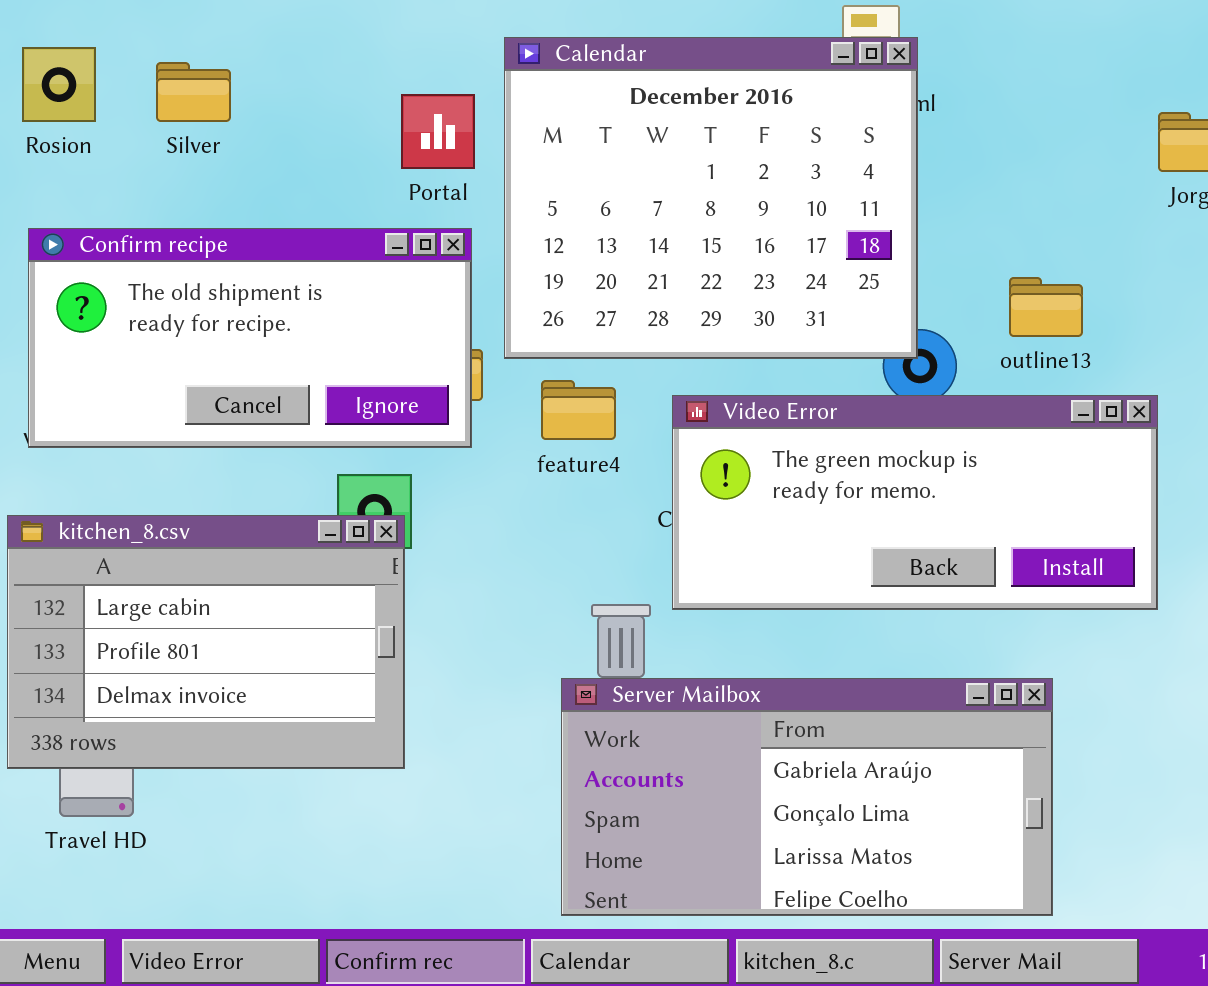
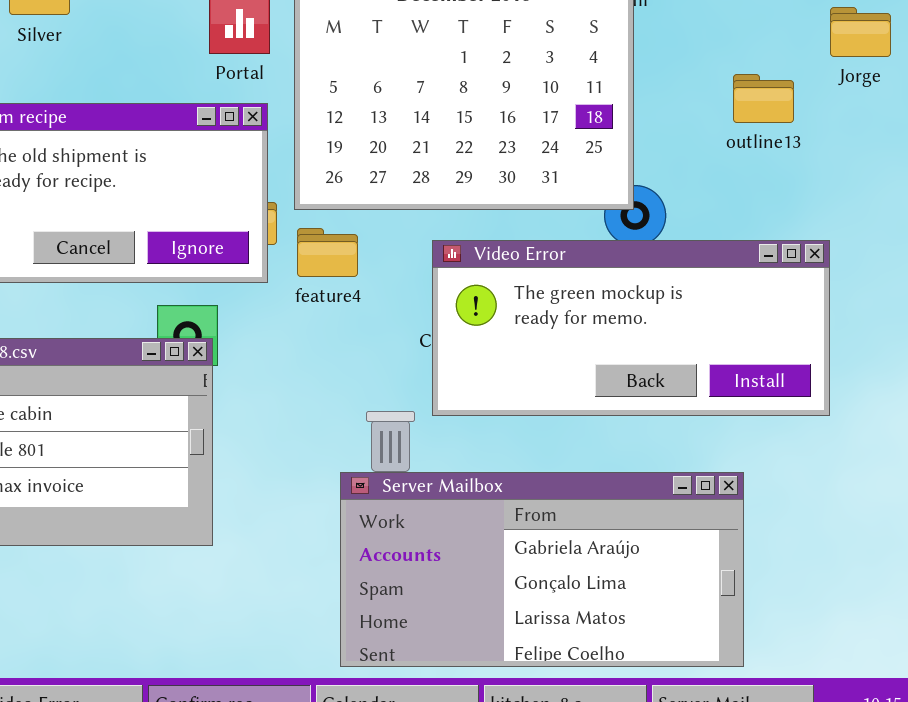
outline13: [1009,277,1083,337] -> [733,74,794,123], moved
feature4: [541,380,616,440] -> [297,228,358,277], moved

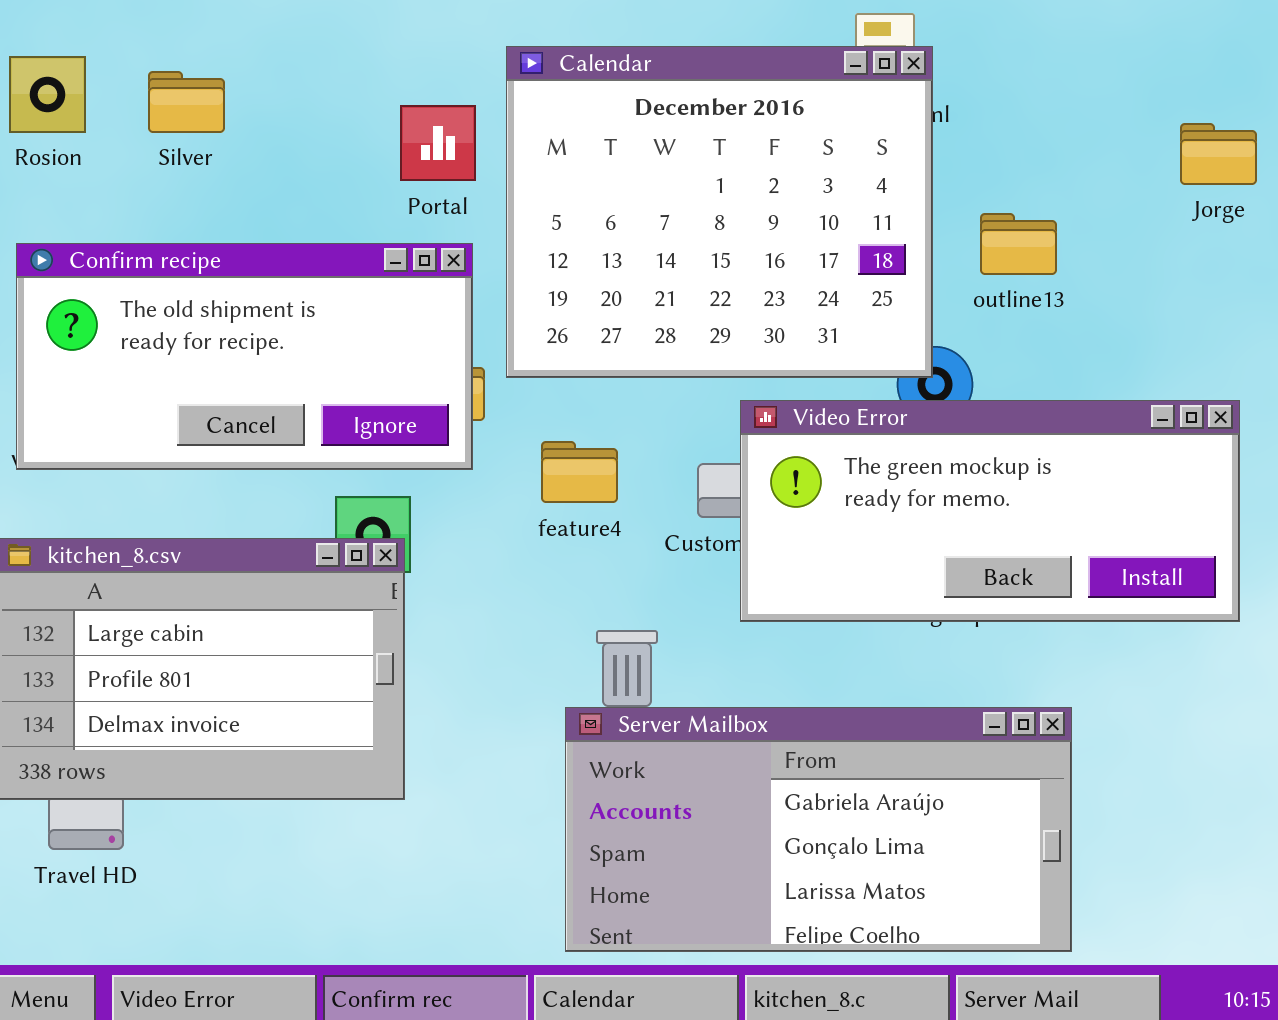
outline13: [733,74,794,123] -> [980,213,1057,275], moved
feature4: [297,228,358,277] -> [541,441,618,503], moved
Video Error: [432,240,830,416] -> [740,400,1240,622], moved

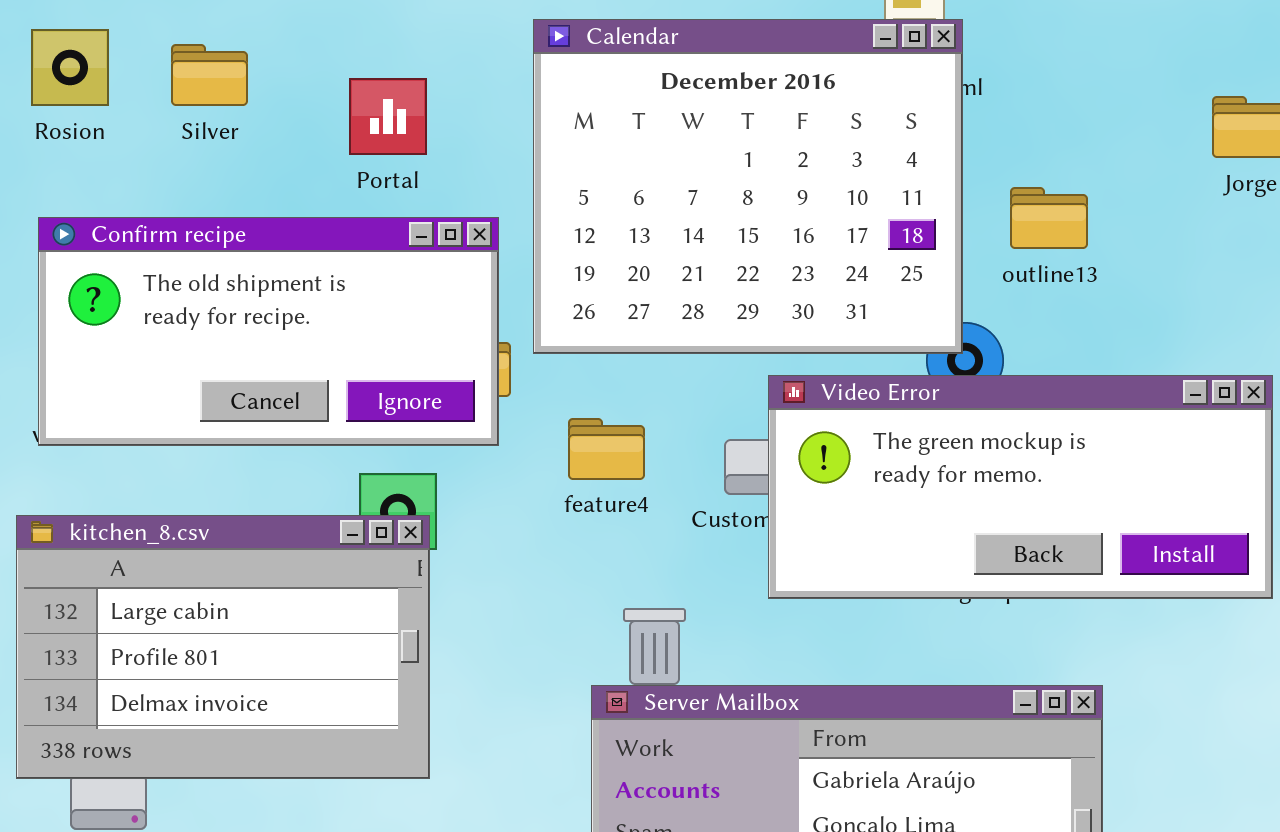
Portal: [400,105,476,181] -> [349,78,427,155], moved

